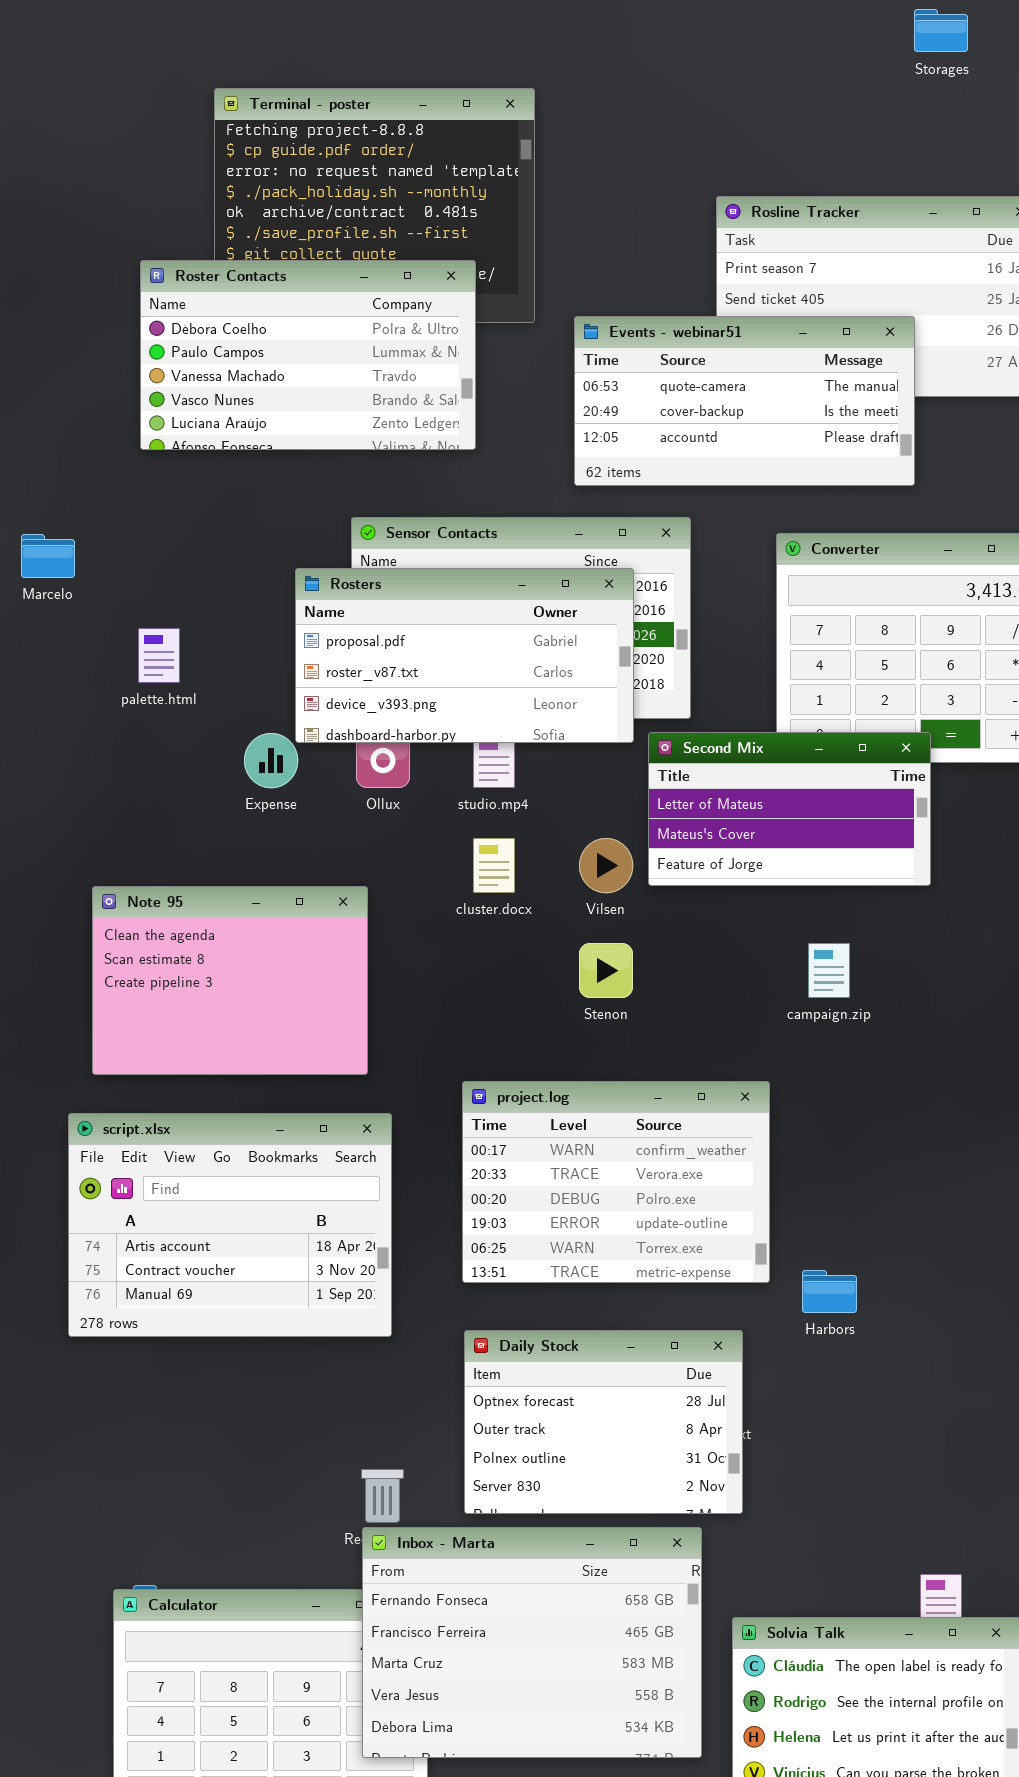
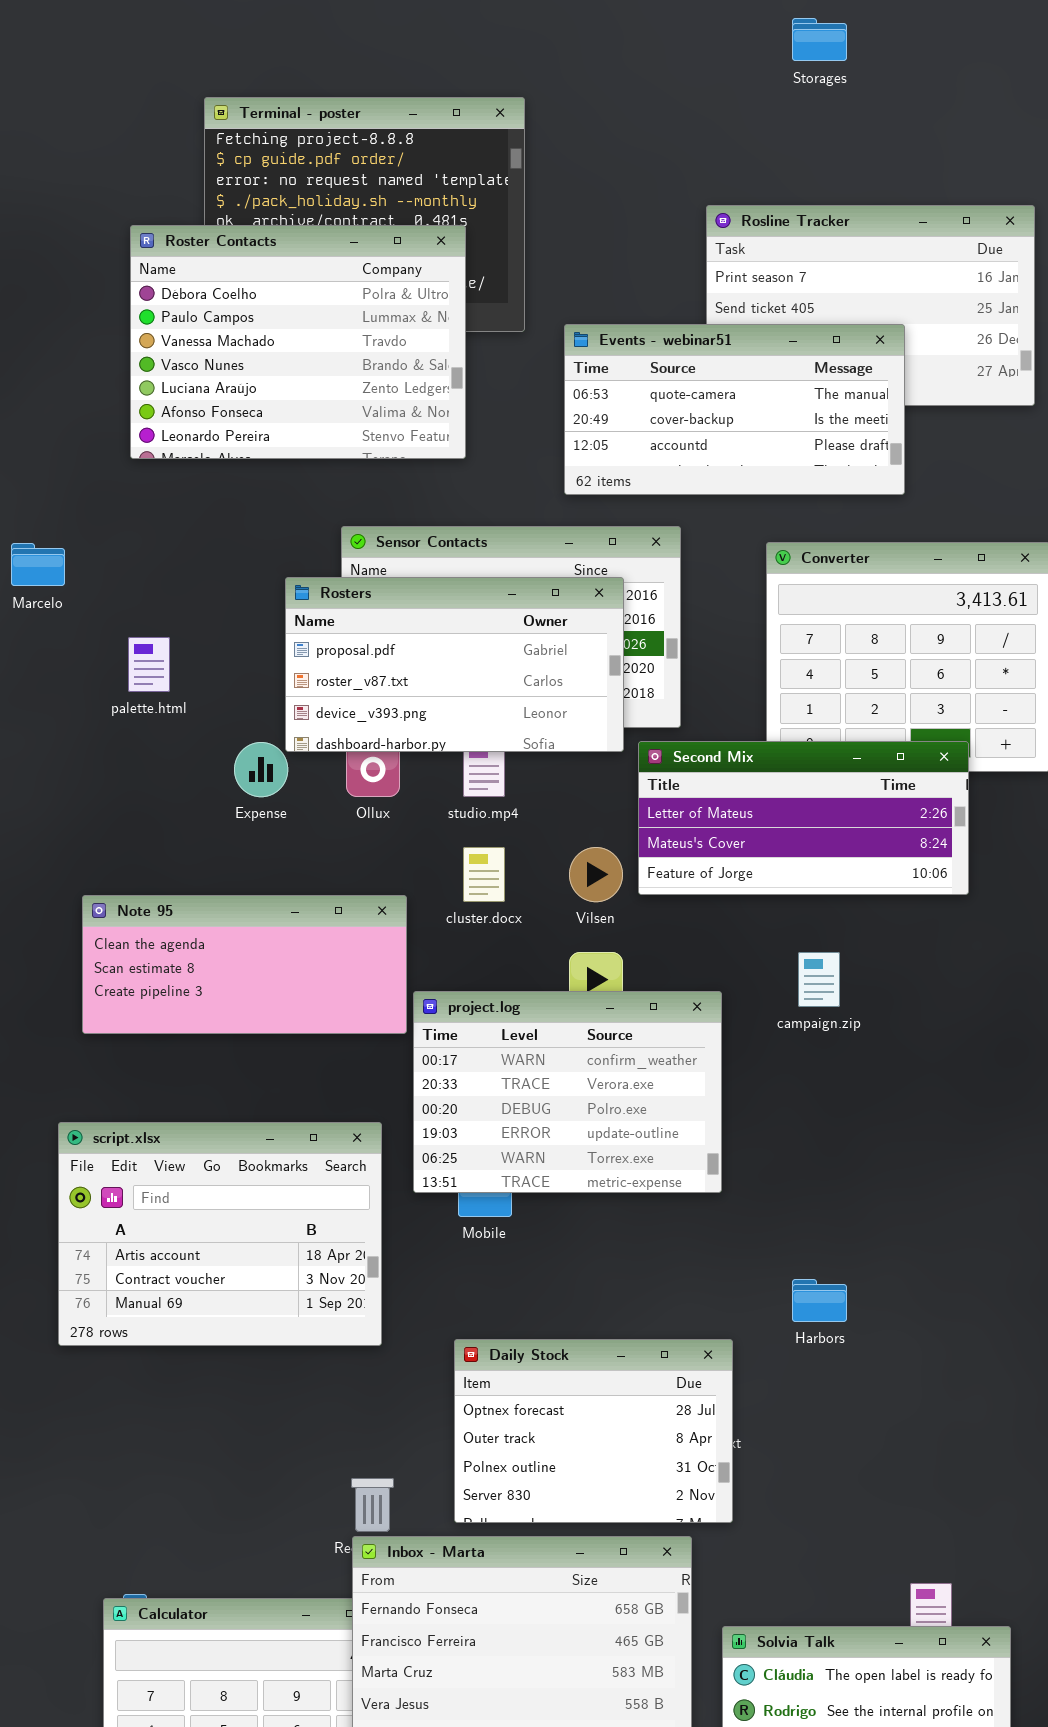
Storages: [914,9,968,52] -> [792,18,847,61], moved
Roster Contacts: [140,260,476,450] -> [130,225,466,459], resized
Second Mix: [648,732,931,886] -> [638,741,969,895], resized
Note 95: [92,886,368,1075] -> [82,895,407,1034], resized
project.log: [462,1081,770,1283] -> [413,991,722,1193], moved

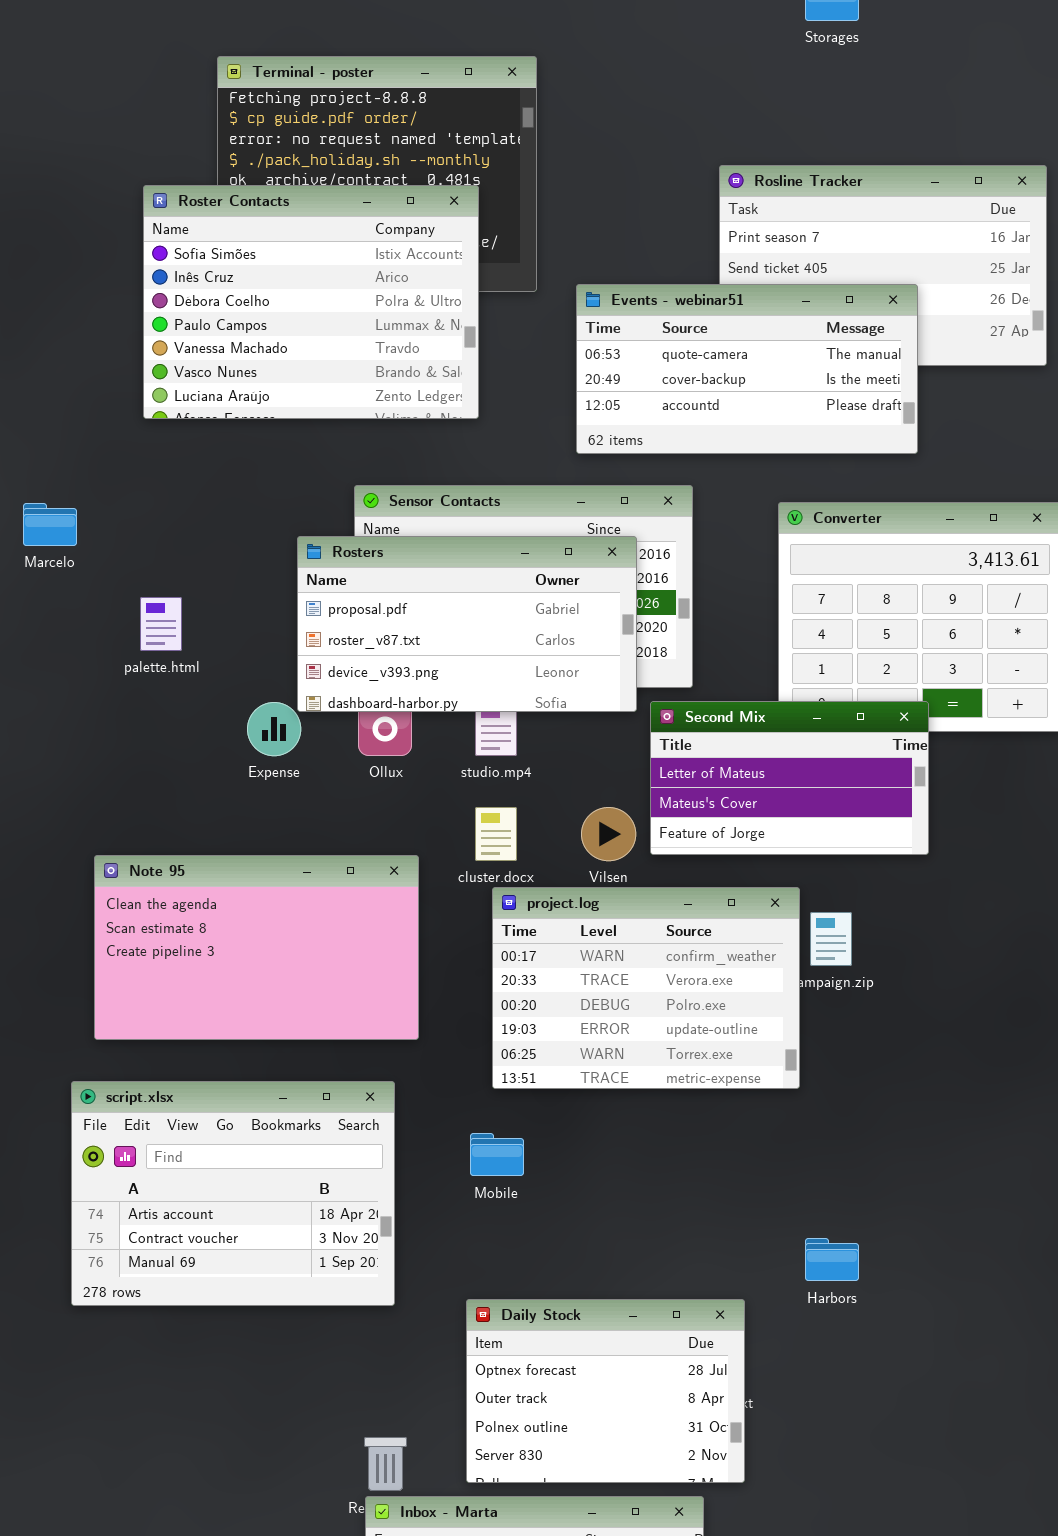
Roster Contacts: [130,225,466,459] -> [143,185,479,419], scrolled up 2 rows
Second Mix: [638,741,969,895] -> [650,701,929,855], resized
Note 95: [82,895,407,1034] -> [94,855,419,1040], resized
project.log: [413,991,722,1193] -> [492,887,800,1089], moved

